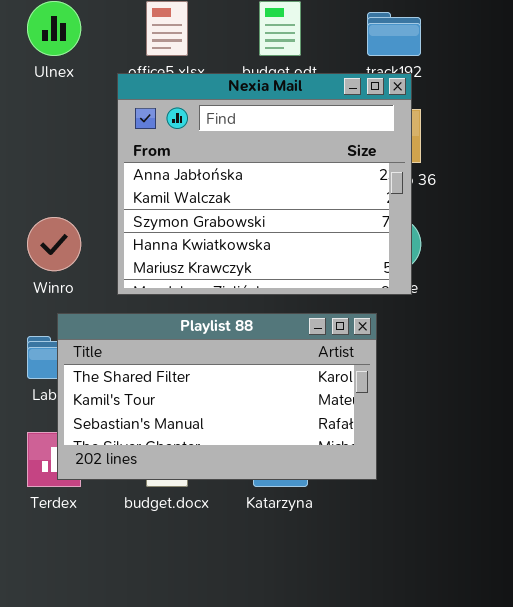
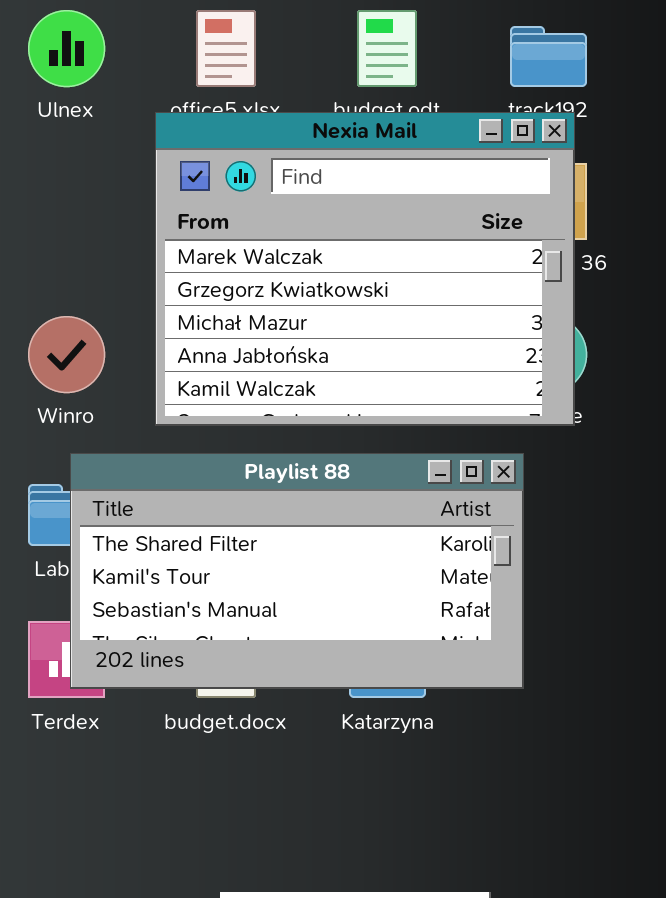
Nexia Mail: [117,73,412,295] -> [155,112,575,426], scrolled up 3 rows

